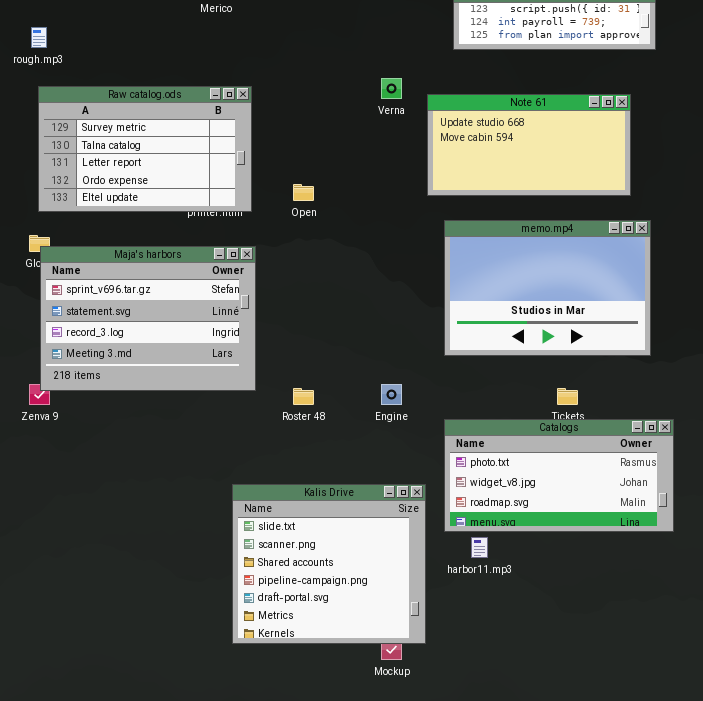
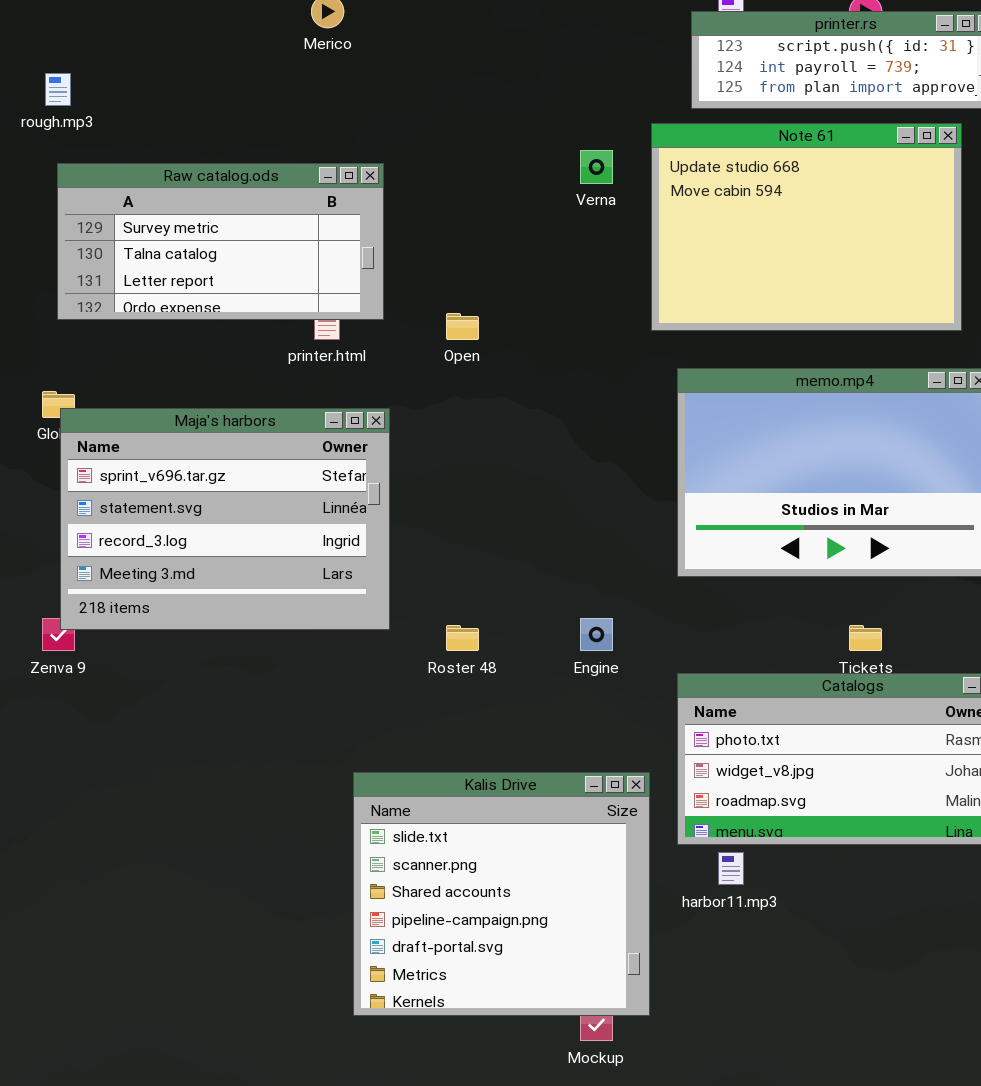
Raw catalog.ods: [38,86,252,212] -> [57,163,384,320], resized
Note 61: [427,94,631,196] -> [651,123,962,331], resized

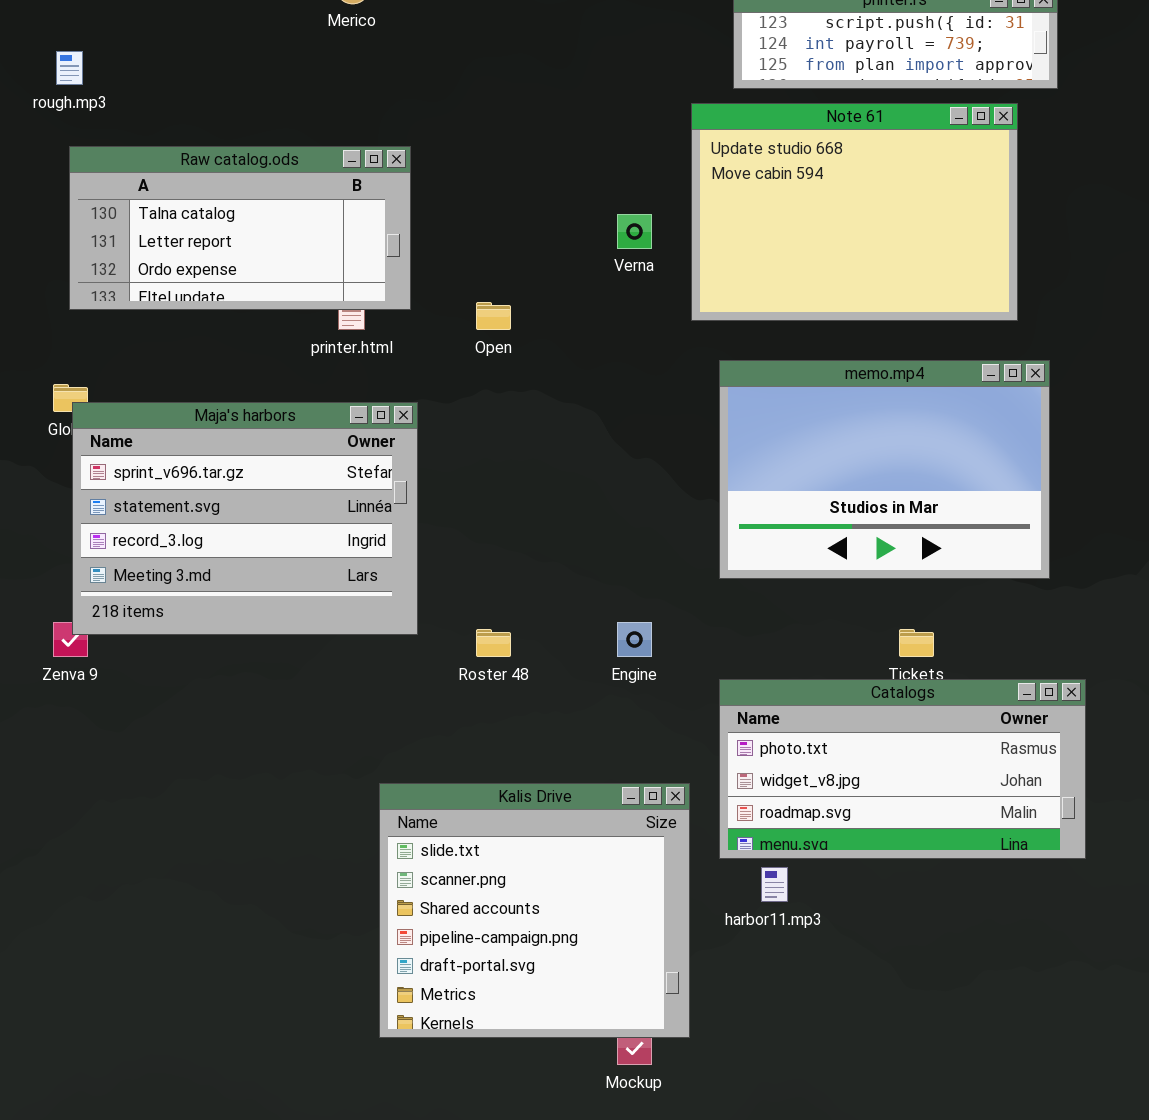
Verna: [580,150,613,184] -> [617,214,652,249], moved
Raw catalog.ods: [57,163,384,320] -> [69,146,411,310], scrolled down 1 row

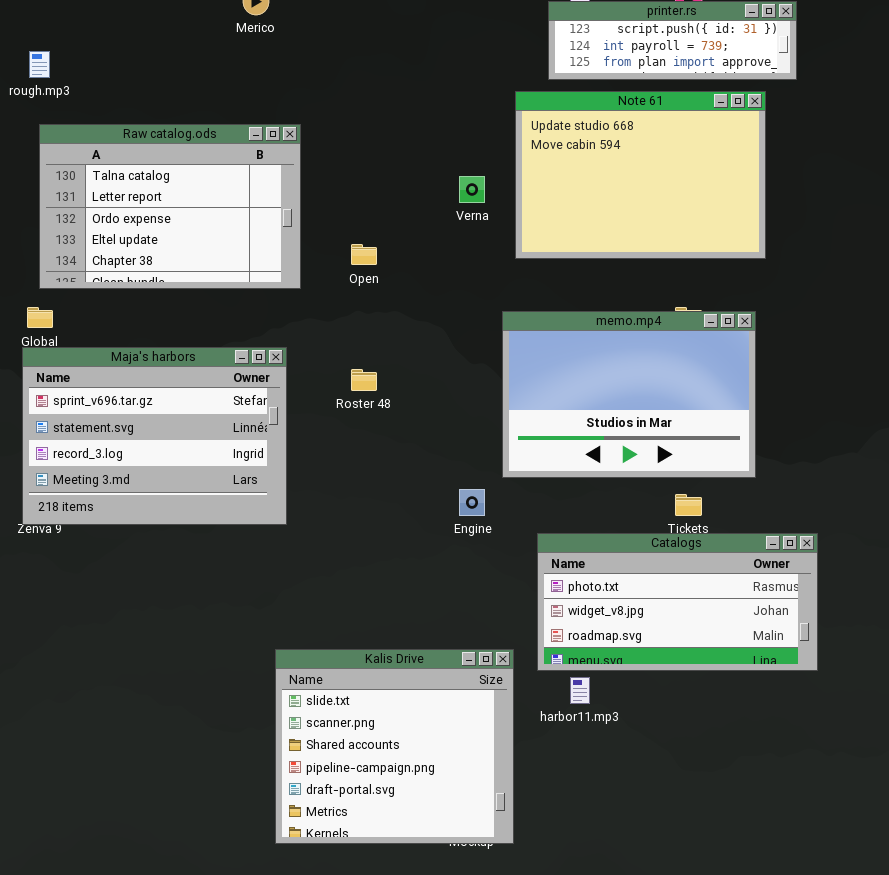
Raw catalog.ods: [69,146,411,310] -> [39,124,301,289], resized
memo.mp4: [719,360,1050,579] -> [502,311,756,478], moved
Maja's harbors: [72,402,418,635] -> [22,347,287,525], moved
Roster 48: [476,629,511,657] -> [351,369,377,391], moved
Kalis Drive: [379,783,690,1038] -> [275,649,514,844], moved

